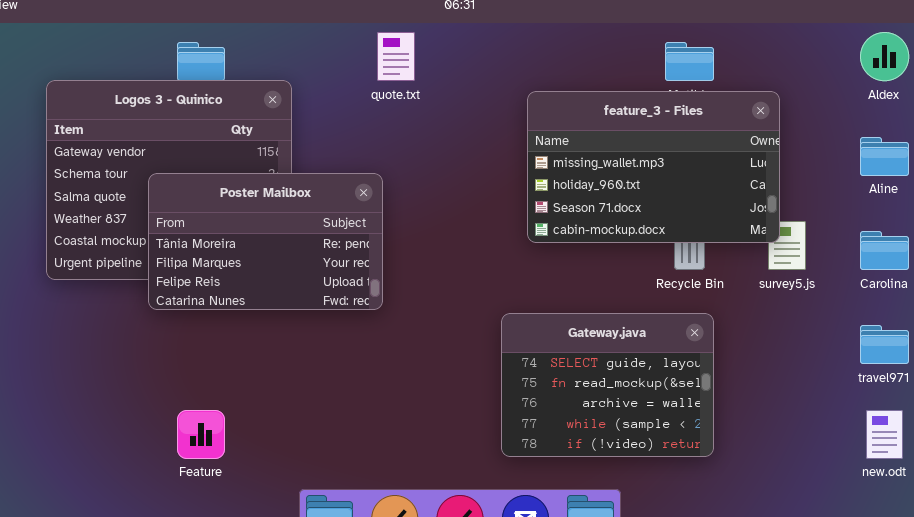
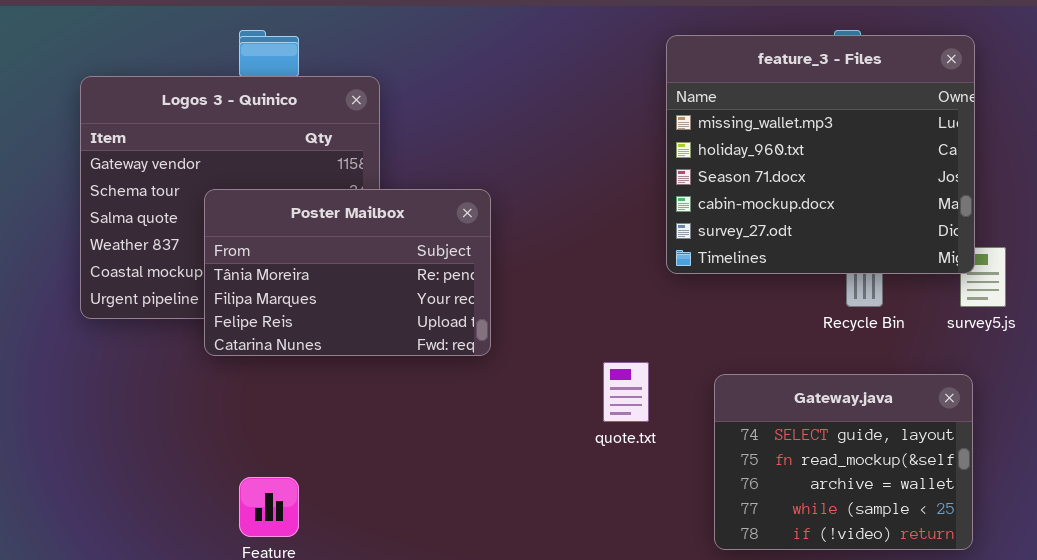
quote.txt: [377,32,415,81] -> [603,362,649,422], moved
feature_3 - Files: [527,91,780,243] -> [666,35,975,274], resized
Gateway.java: [501,313,714,457] -> [714,374,973,550], moved

